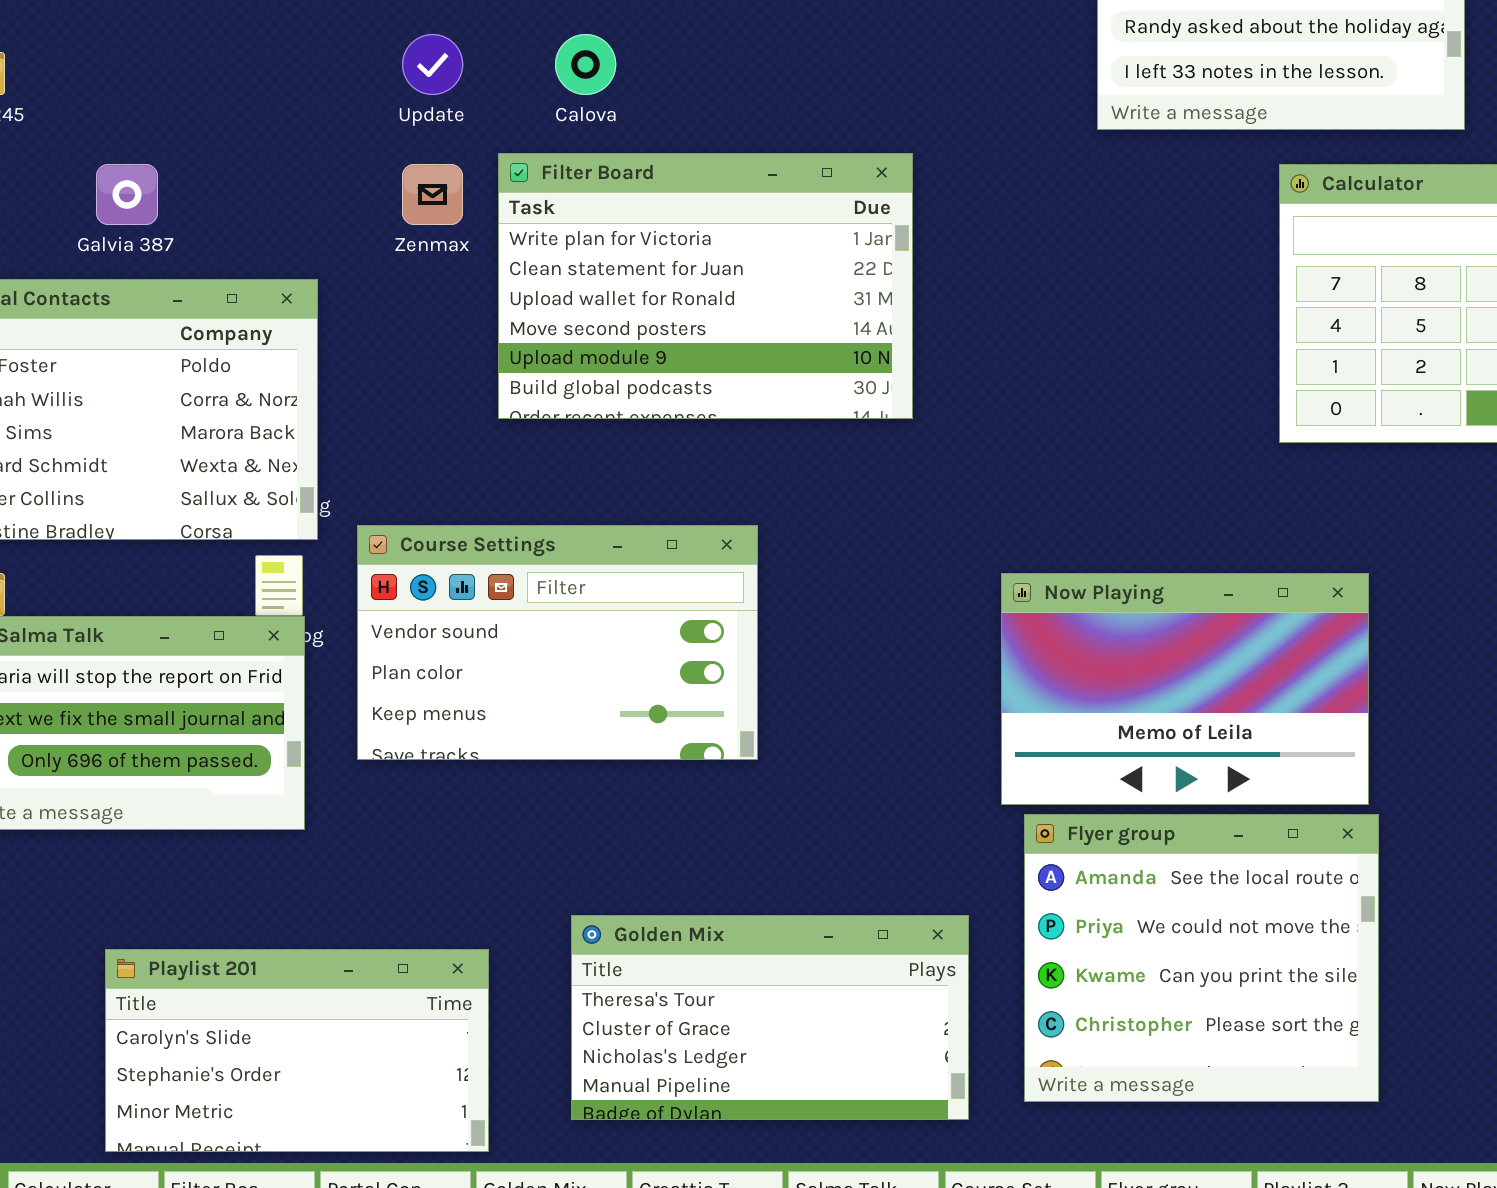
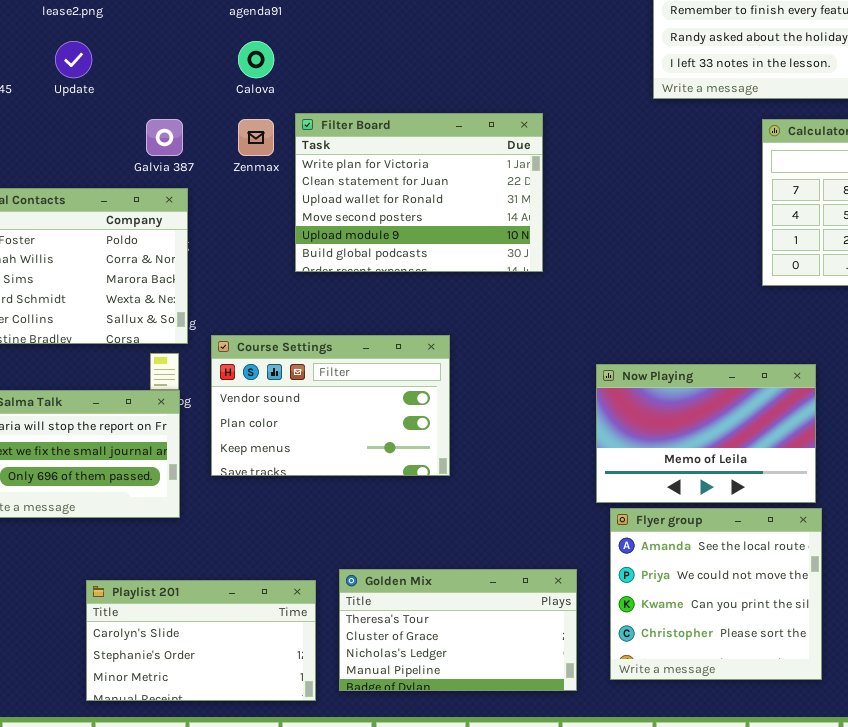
Update: [402,34,463,95] -> [55,41,92,78], moved
Calova: [555,34,616,95] -> [238,41,274,78], moved
Galvia 387: [96,164,158,225] -> [146,119,183,156], moved
Playlist 201: [105,949,489,1152] -> [86,580,316,701], moved

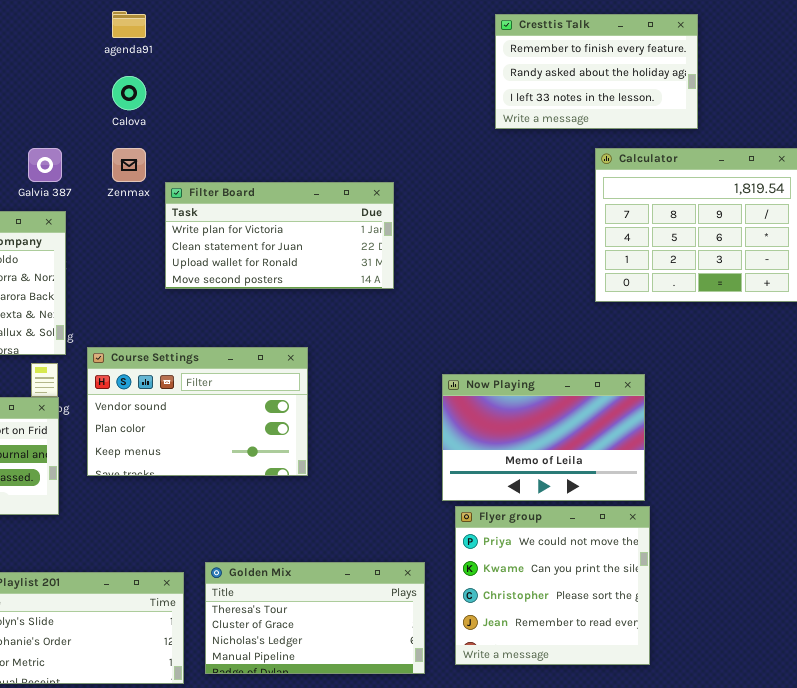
Filter Board: [295,113,543,272] -> [165,182,394,289], resized
Flyer group: [610,508,822,680] -> [455,506,650,665], scrolled down 1 row

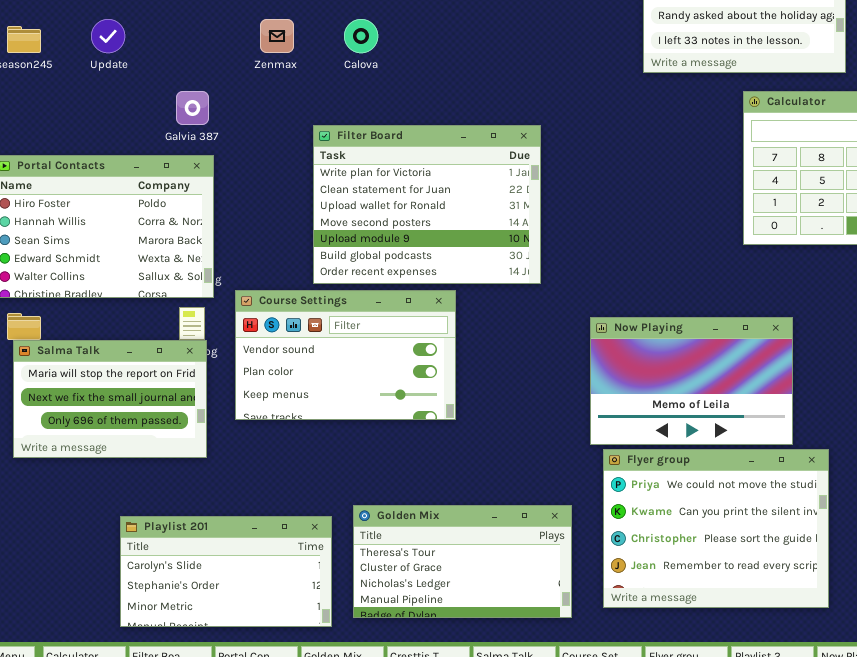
Calova: [112,76,146,110] -> [344,19,378,53], moved
Zenmax: [112,148,146,182] -> [260,19,294,53], moved
Filter Board: [165,182,394,289] -> [313,125,541,284], resized
Flyer group: [455,506,650,665] -> [603,449,829,608], resized

